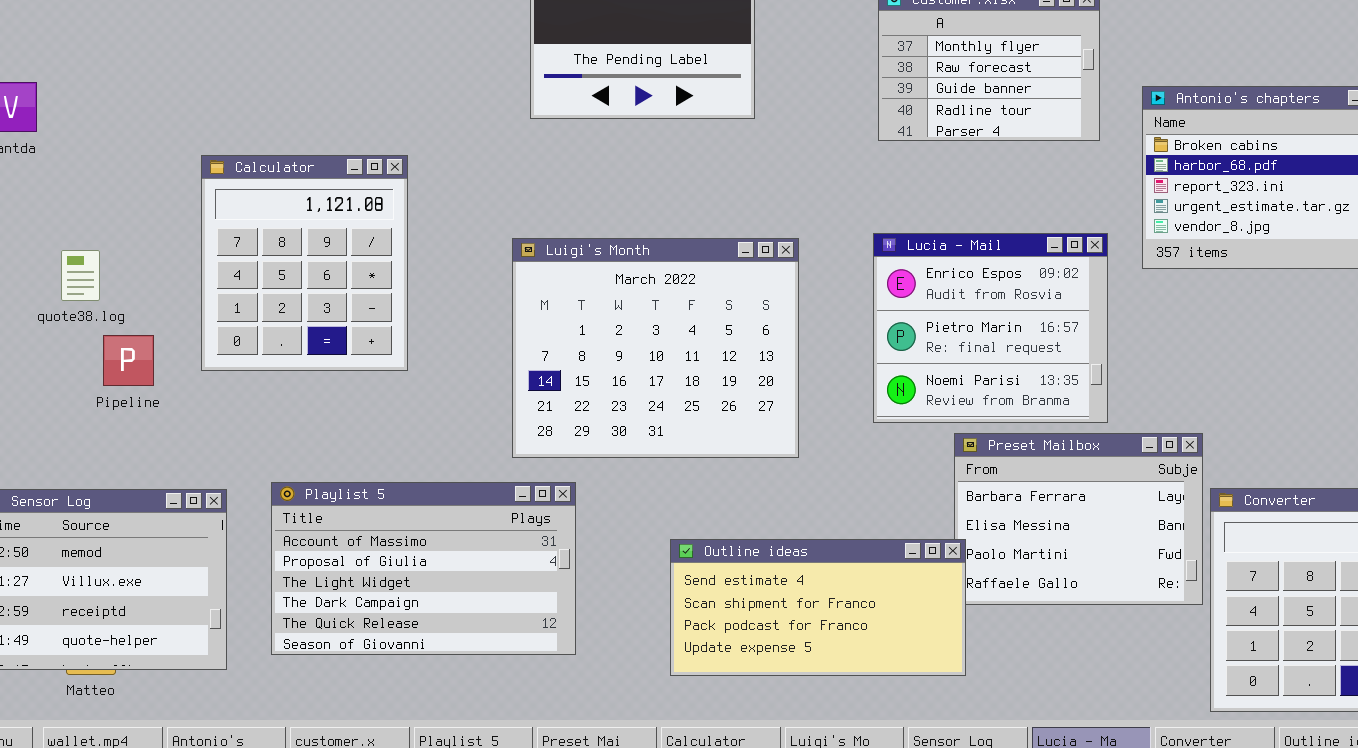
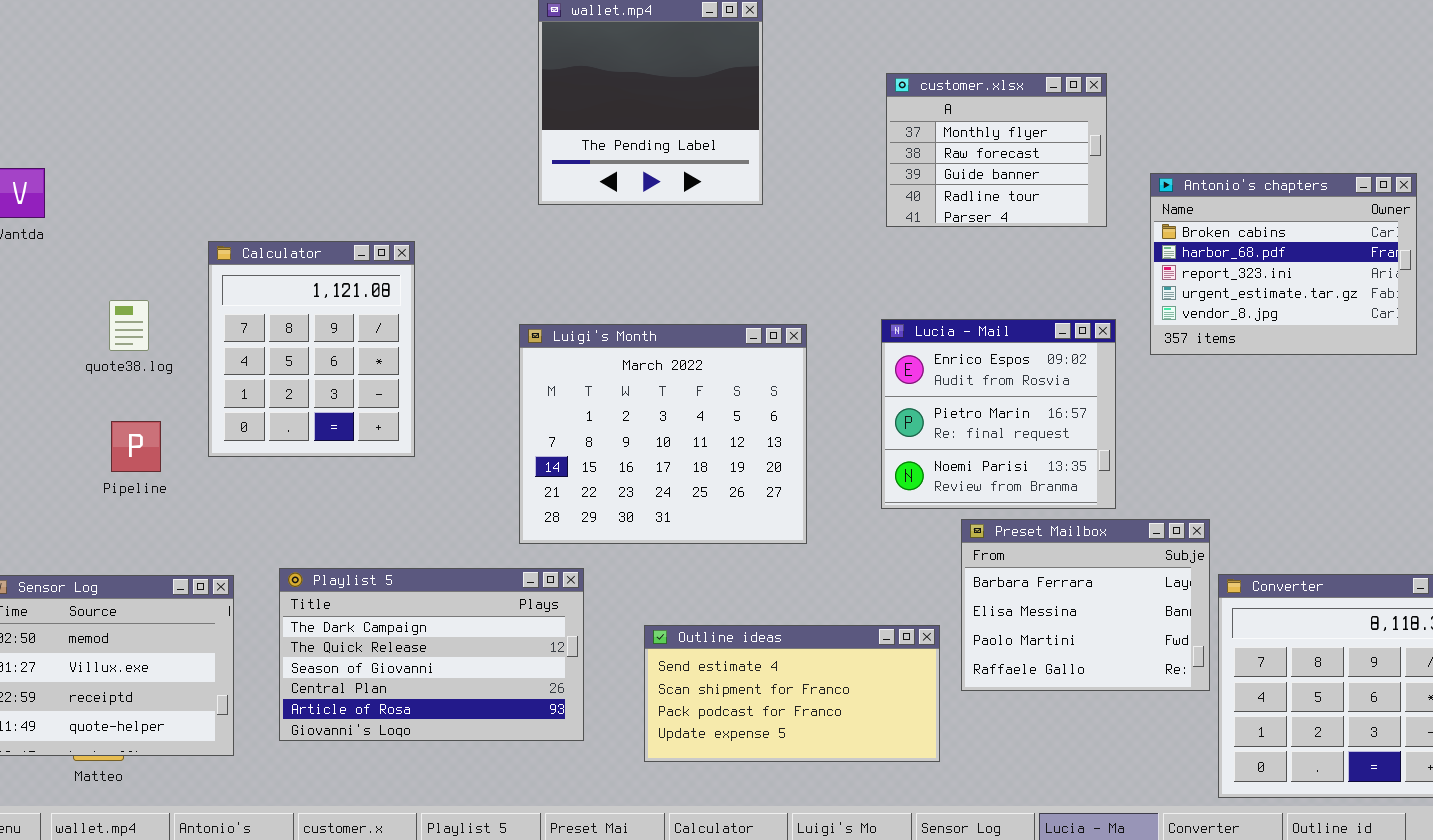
quote38.log: [61,250,100,301] -> [109,300,149,351], moved
Playlist 5: [271,482,576,655] -> [279,568,584,741], scrolled down 3 rows
Outline ideas: [670,539,966,676] -> [644,625,940,762], moved

